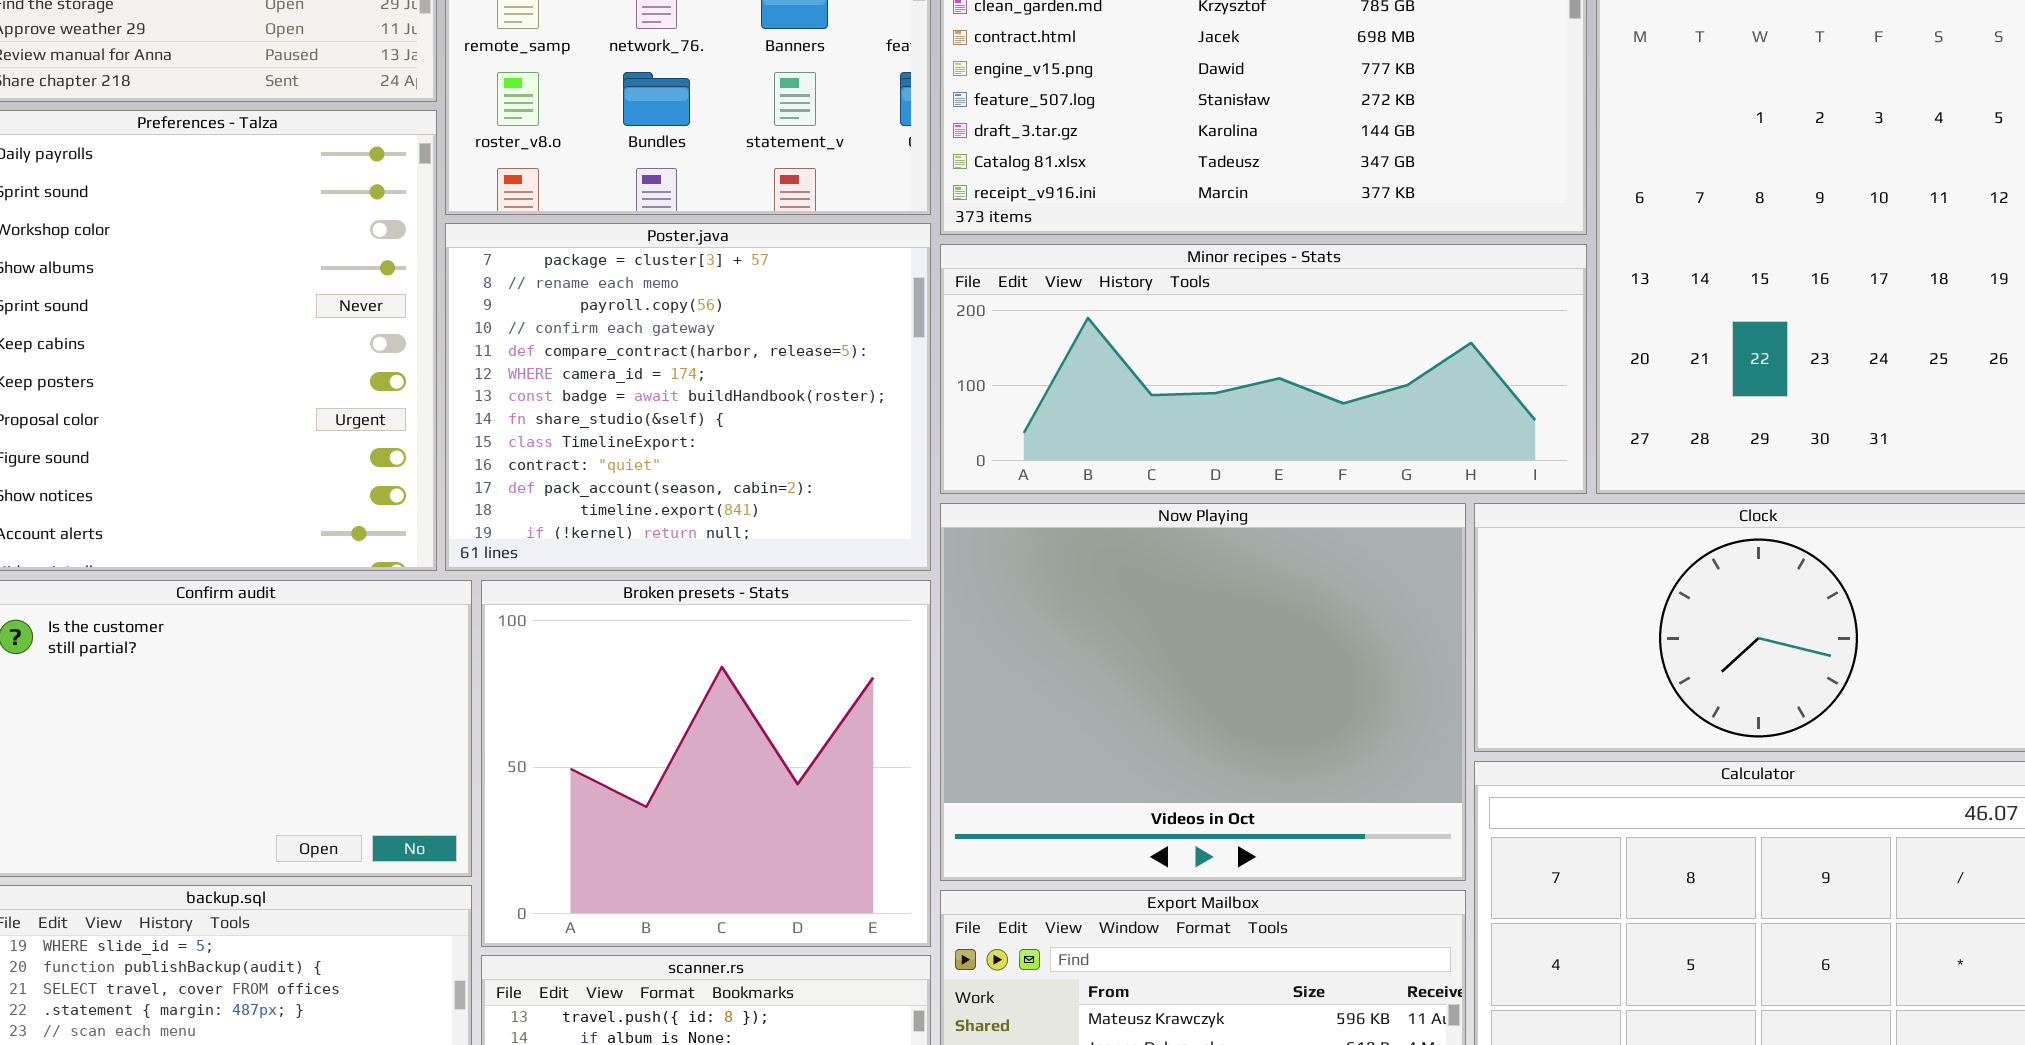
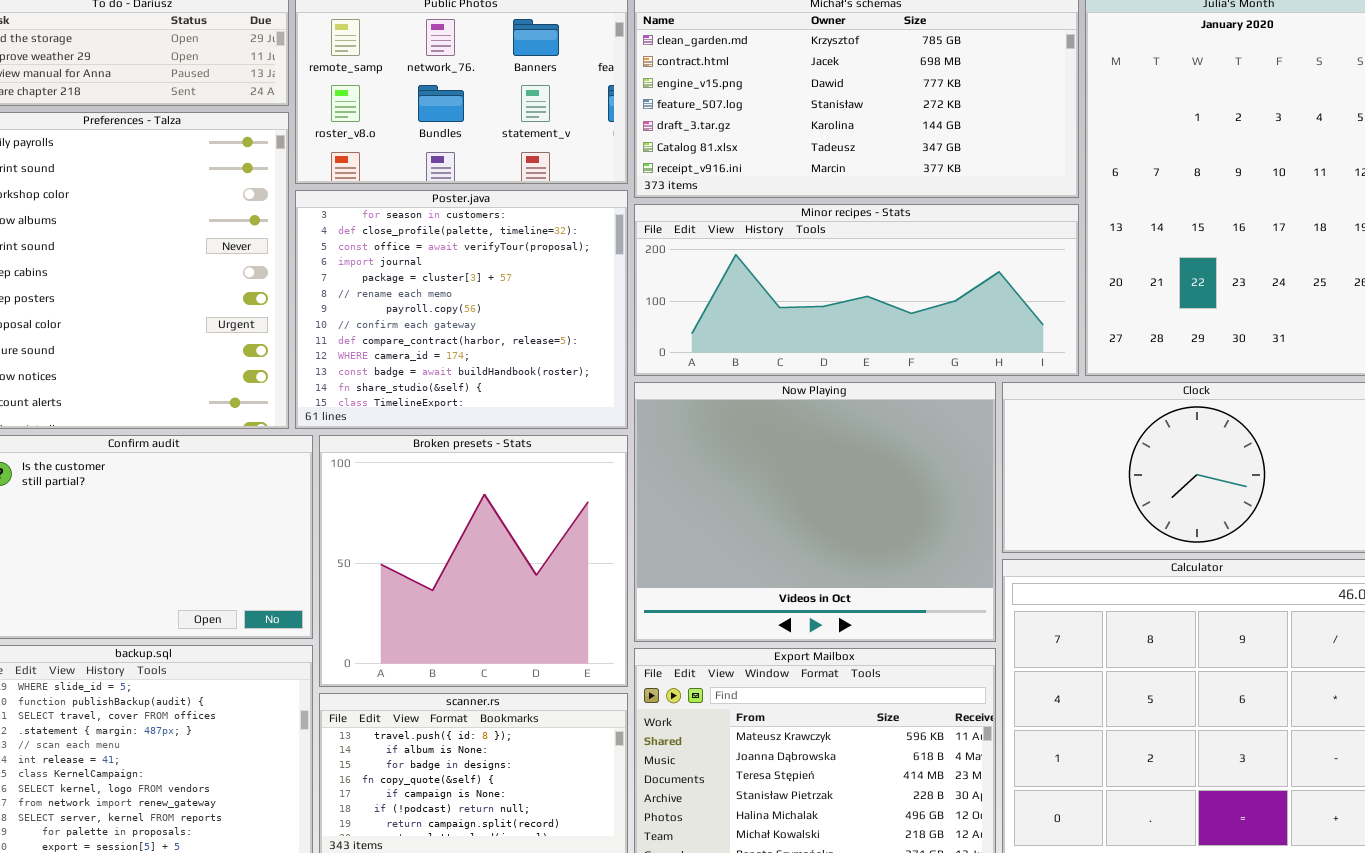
Poster.java: [445,223,931,571] -> [295,190,628,429], scrolled up 4 rows

